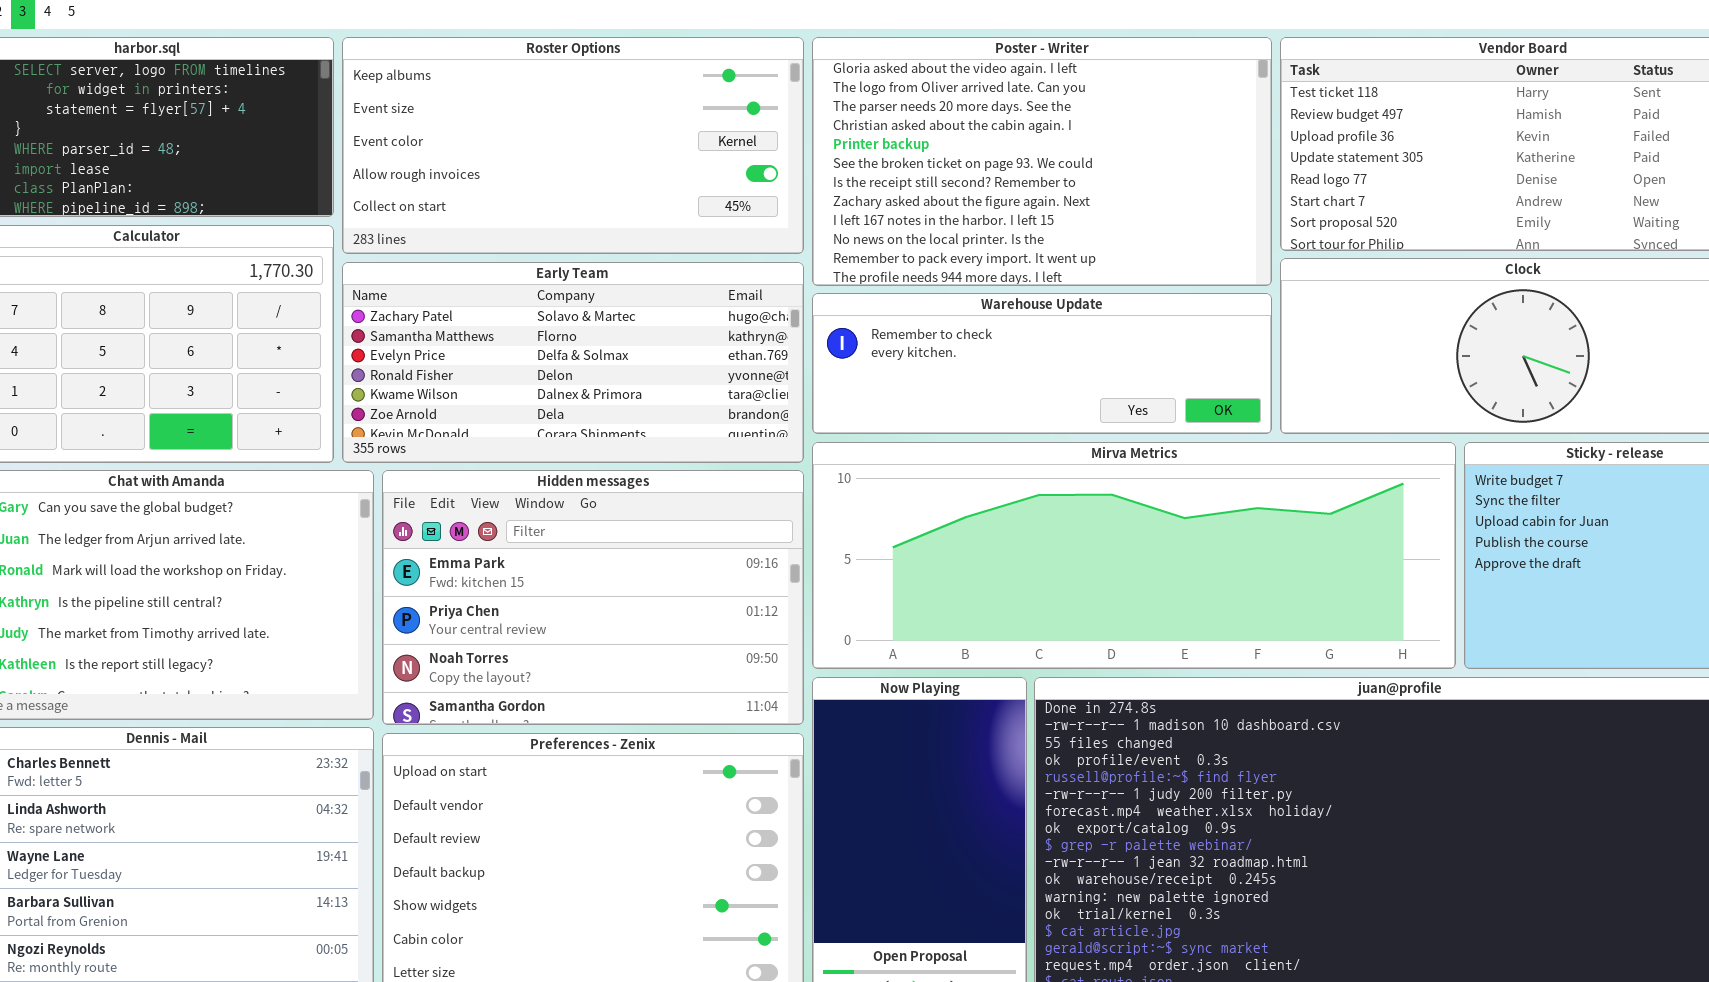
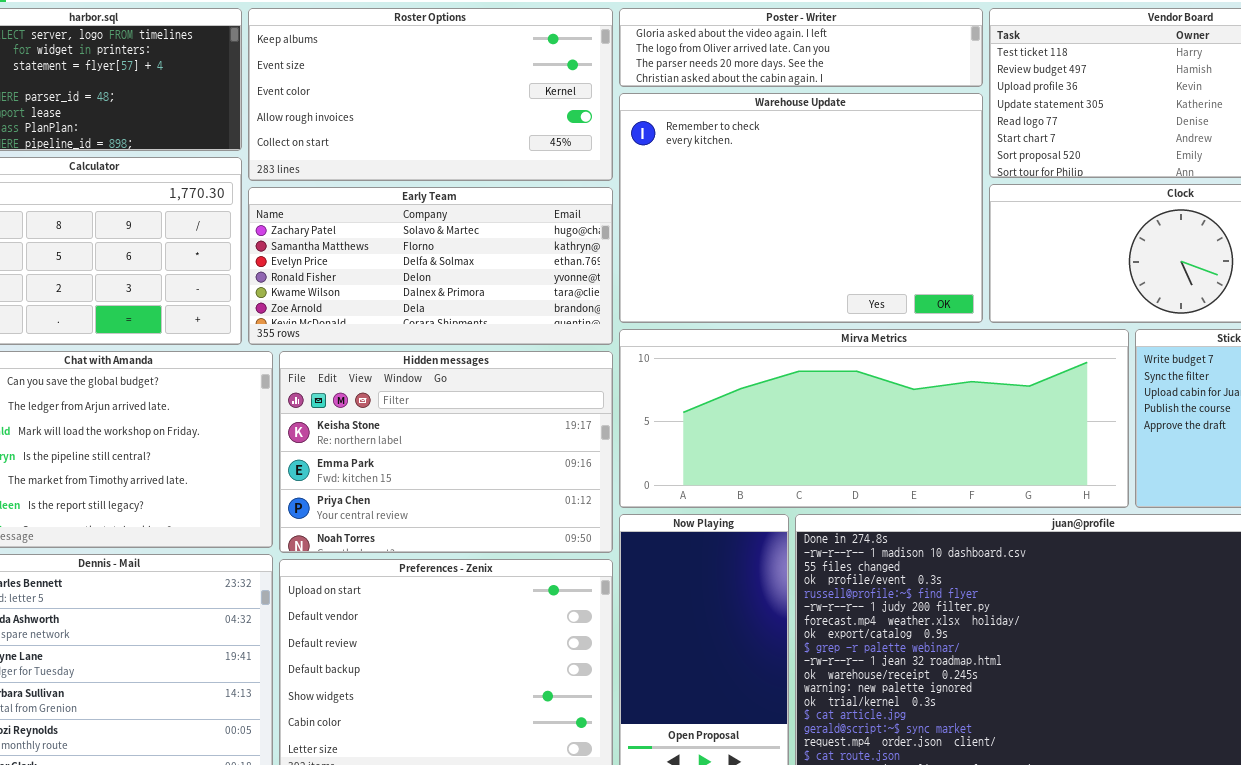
Poster - Writer: [812,37,1272,286] -> [619,8,983,87], resized
Warehouse Update: [812,293,1272,434] -> [619,93,983,323], resized
Hidden messages: [382,470,804,725] -> [279,351,613,553], scrolled up 1 row

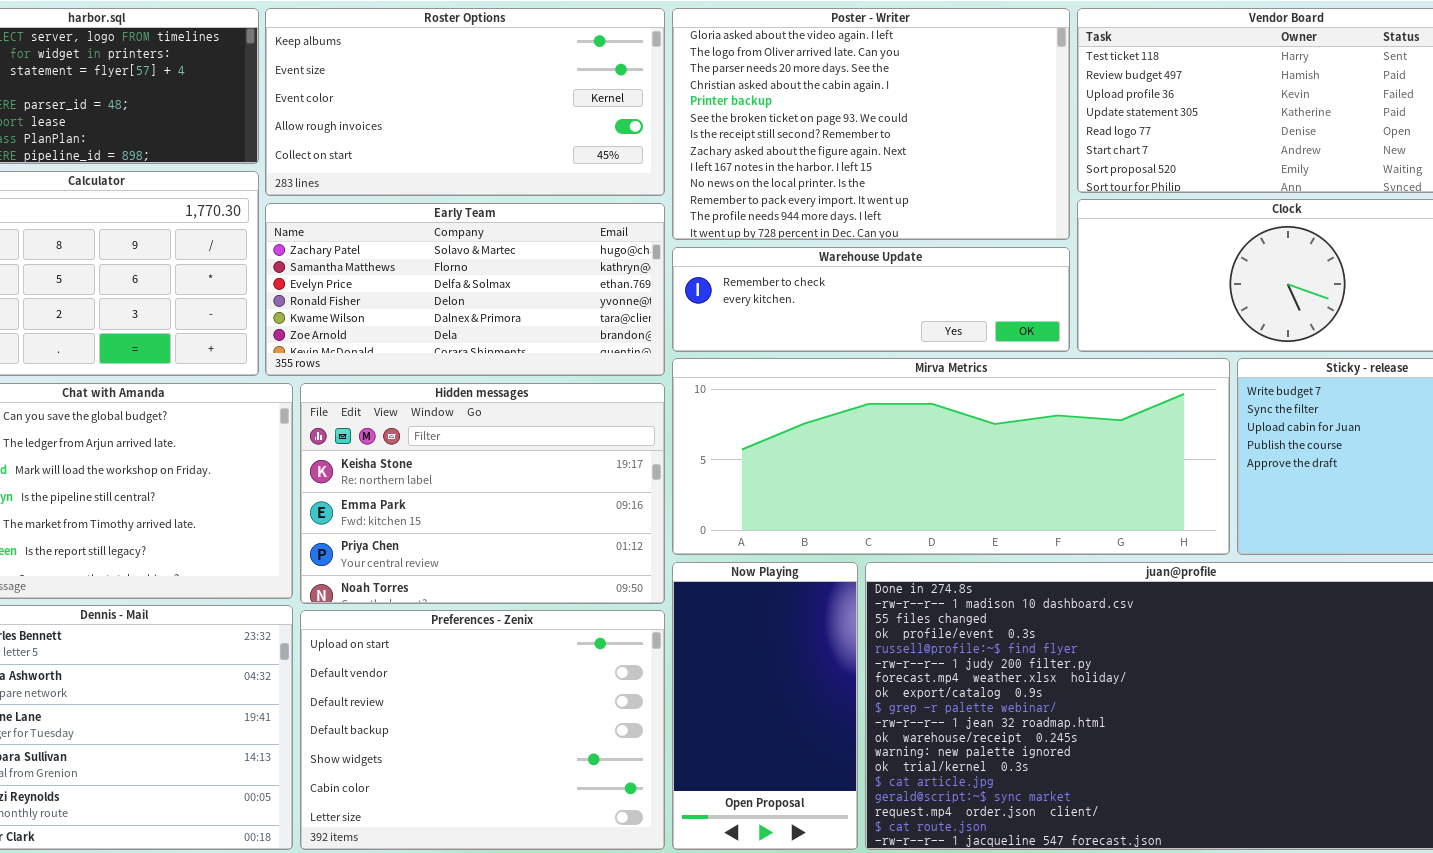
Poster - Writer: [619,8,983,87] -> [672,8,1070,240], resized
Warehouse Update: [619,93,983,323] -> [672,247,1070,352], resized

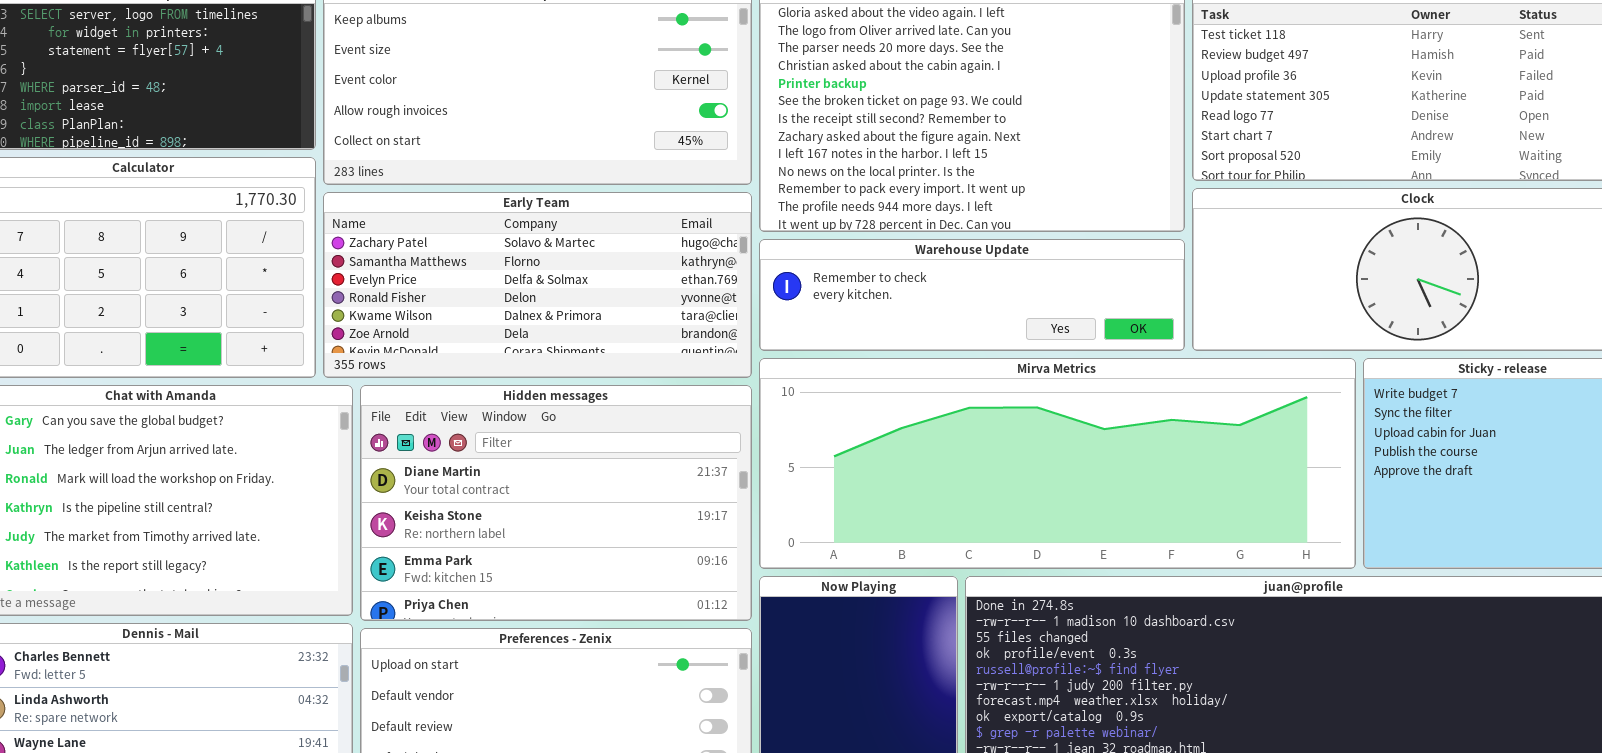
Hidden messages: [300,383,665,604] -> [360,385,752,621], scrolled up 1 row

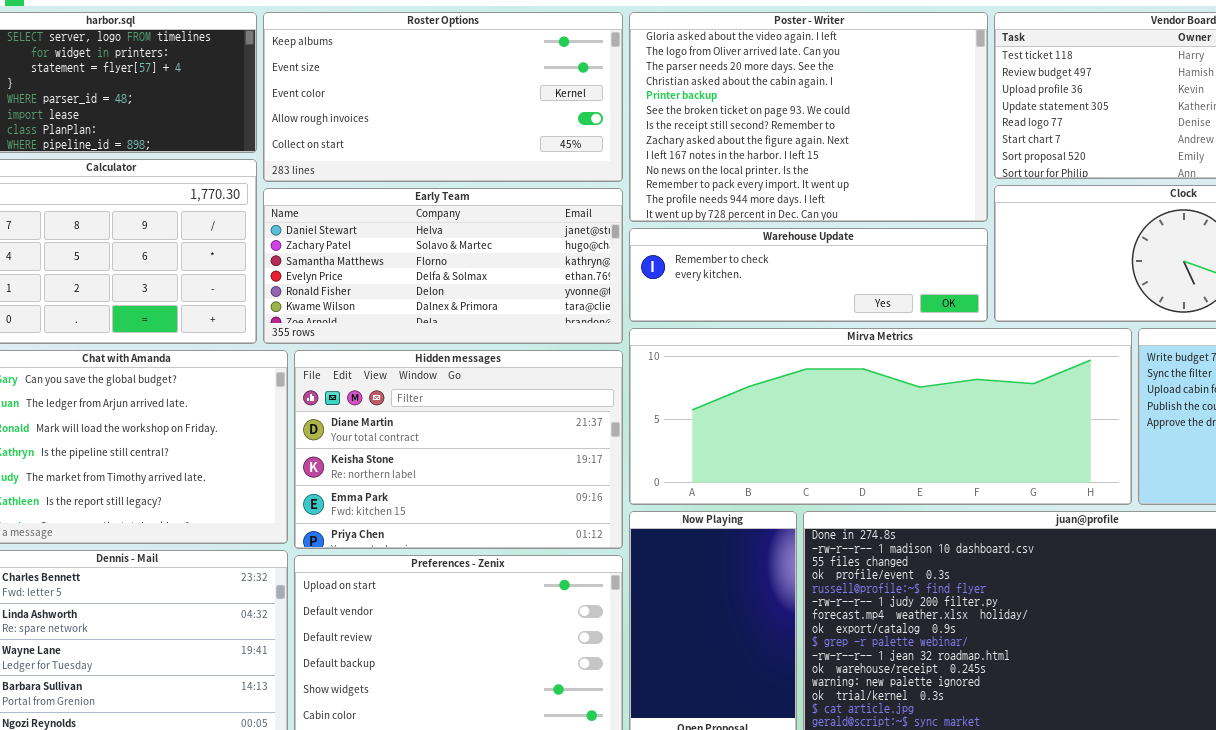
Early Team: [323,192,752,378] -> [263,188,623,344], scrolled up 1 row

